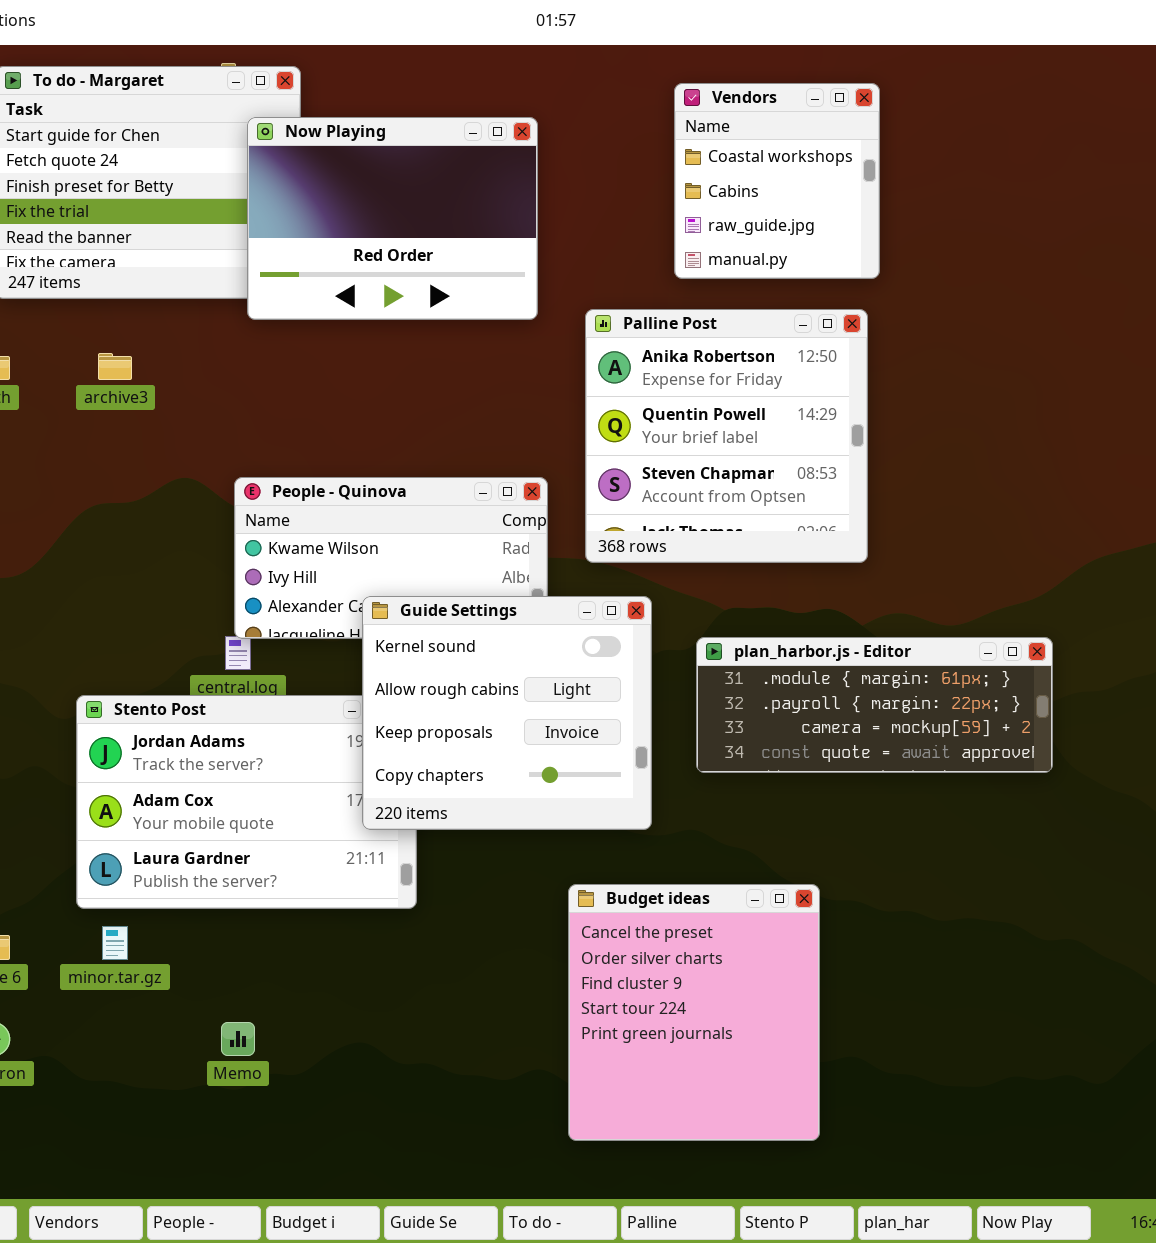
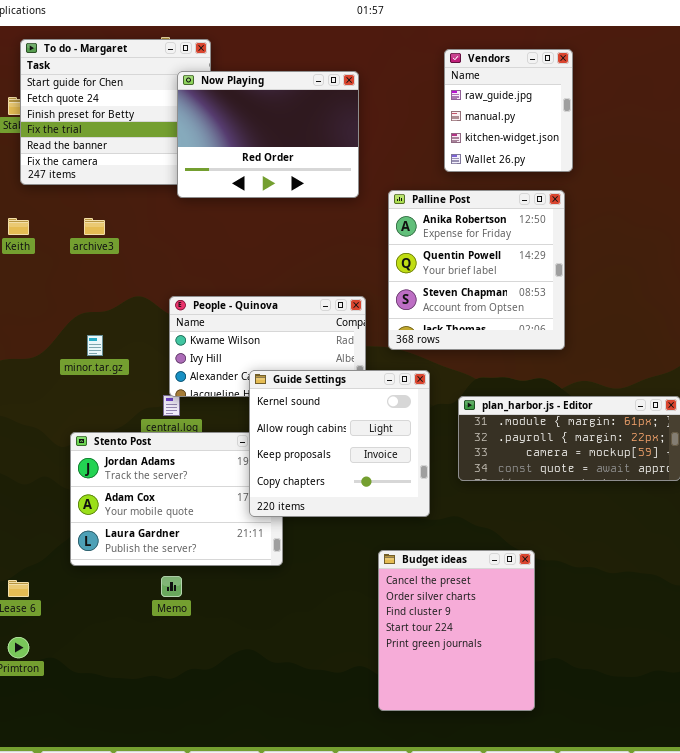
Vendors: [674,83,880,279] -> [444,49,573,172], scrolled down 2 rows
minor.tar.gz: [102,926,128,960] -> [87,335,103,356], moved
Memo: [221,1022,255,1056] -> [161,576,182,597], moved

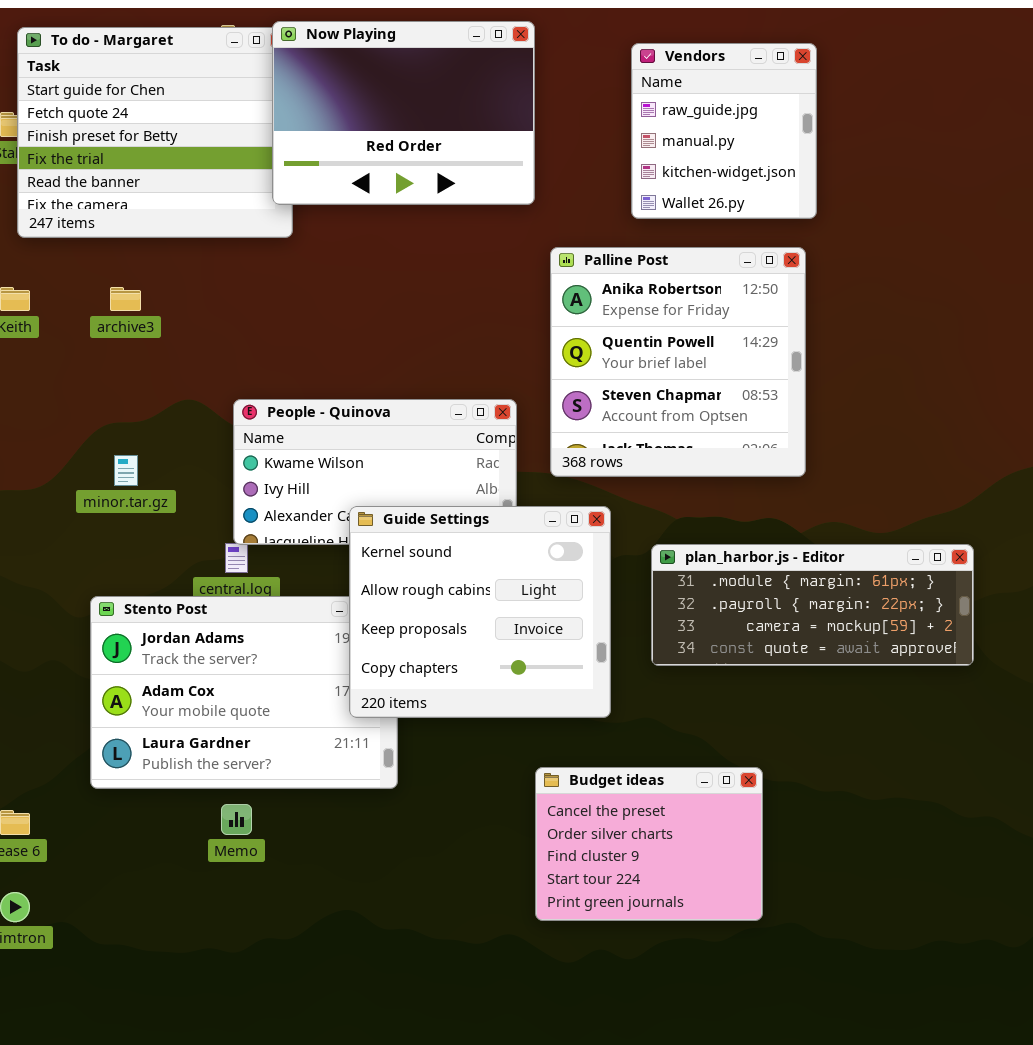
Now Playing: [177,71,359,198] -> [272,21,535,205], moved
Budget ideas: [378,550,535,711] -> [535,767,763,921], resized

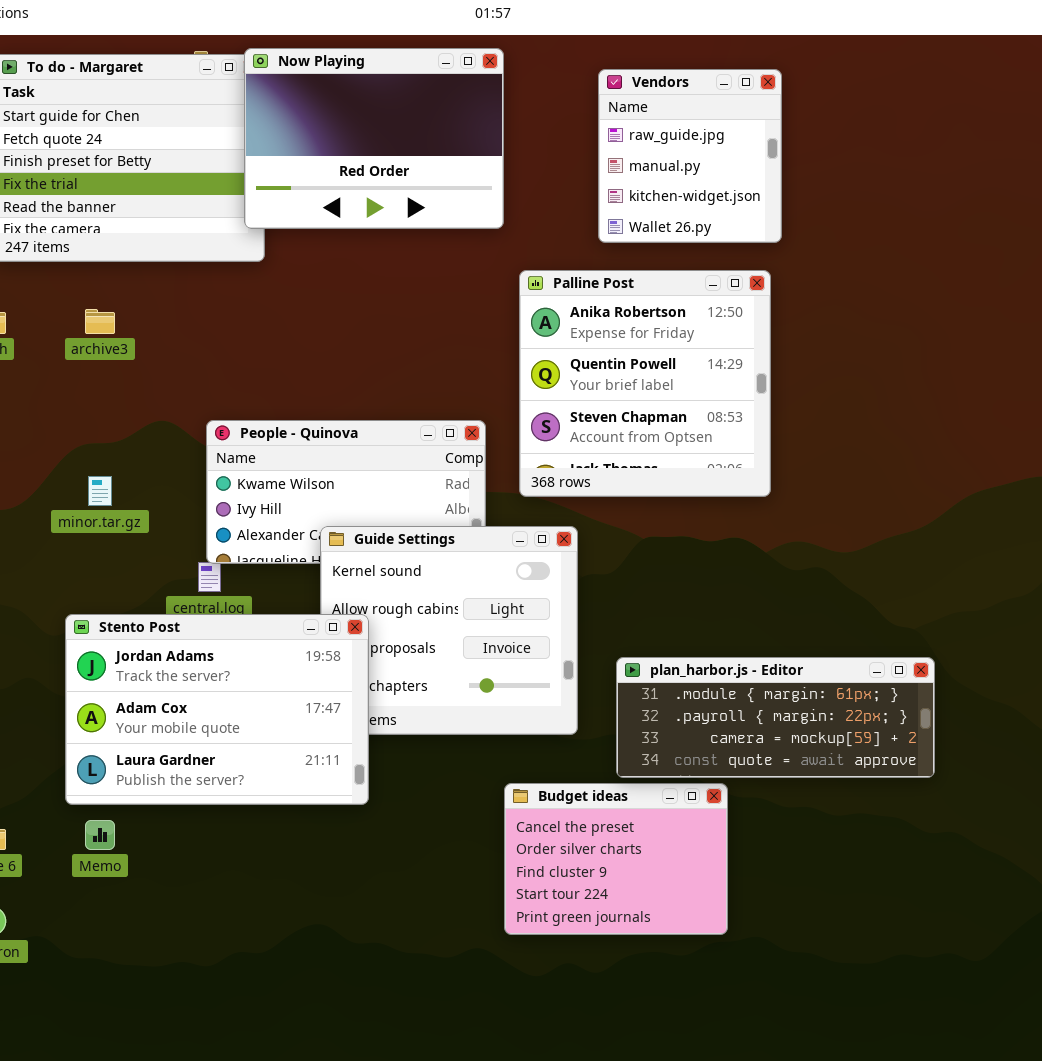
plan_harbor.js - Editor: [651,544,974,666] -> [616,657,935,778], moved
Stento Post: [90,596,398,789] -> [65,614,369,805], raised
Memo: [221,804,252,835] -> [85,820,115,850], moved

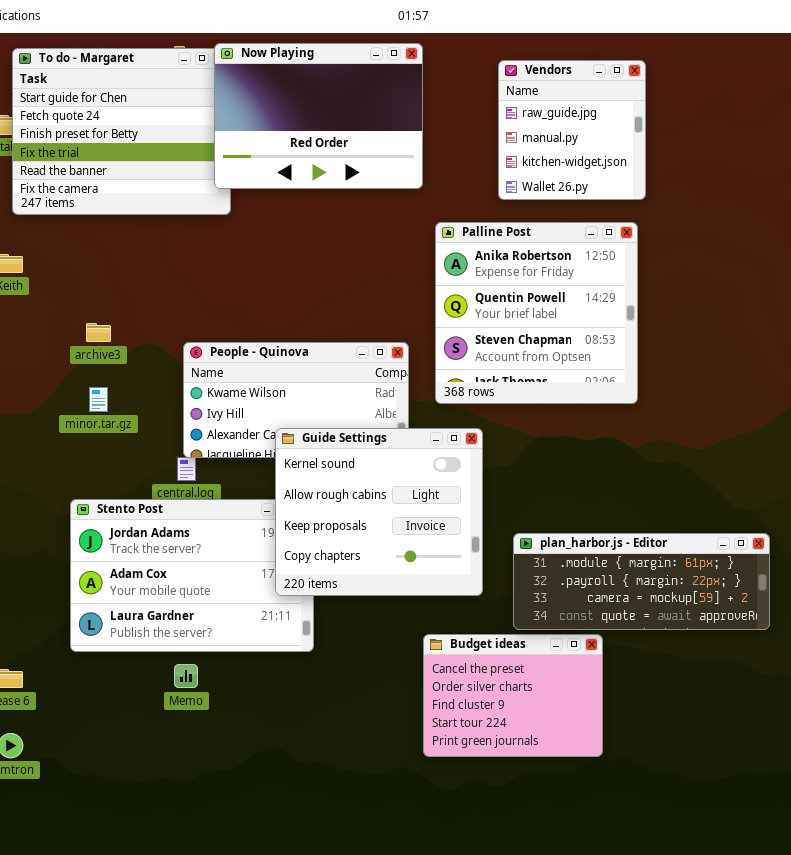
archive3: [85,309,115,334] -> [86,323,111,342], moved
Guide Settings: [320,526,578,735] -> [275,428,483,596], raised
Memo: [85,820,115,850] -> [174,664,198,688], moved

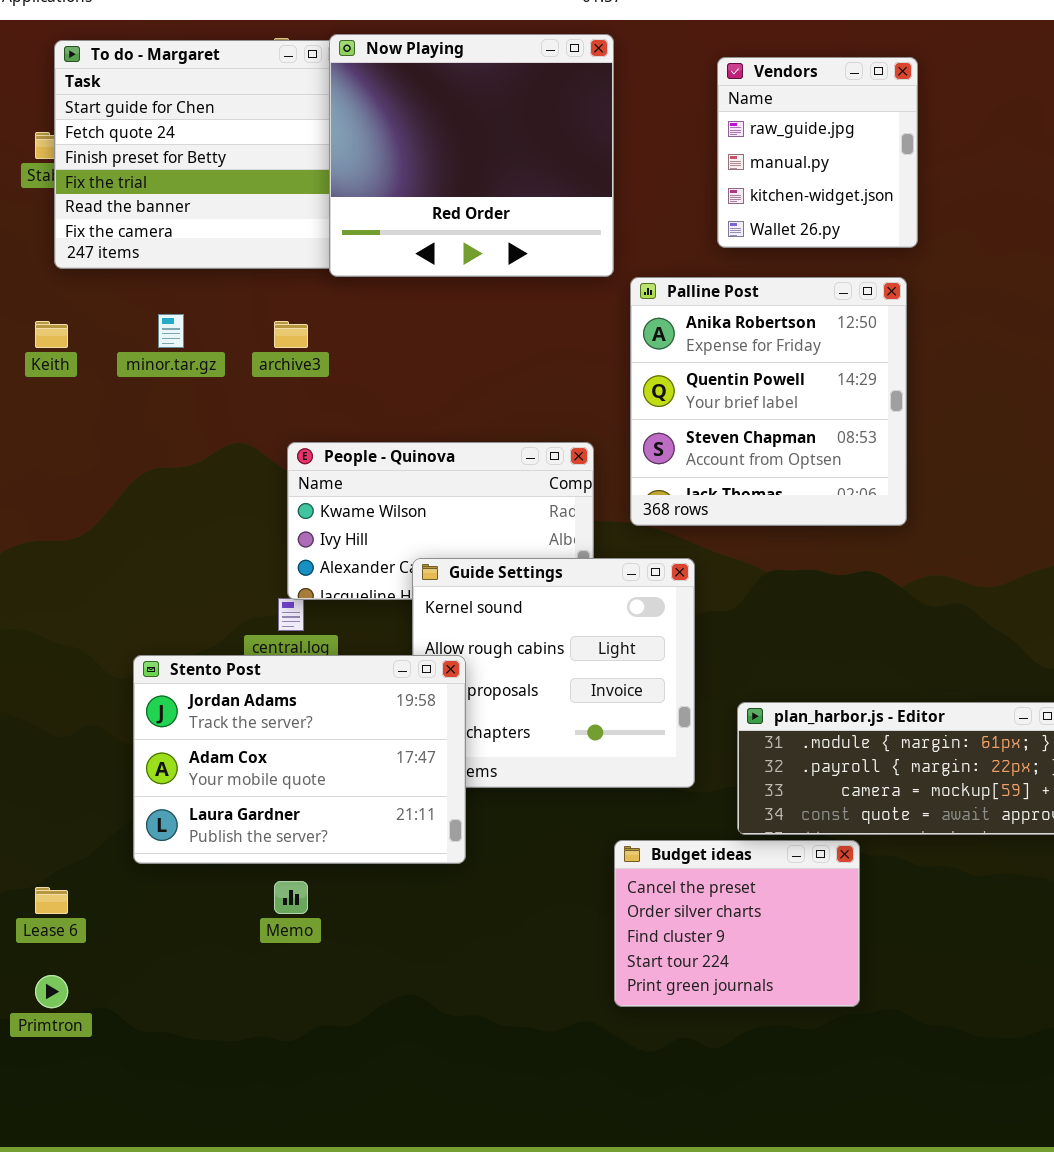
Now Playing: [214,43,423,189] -> [329,34,614,277], resized
archive3: [86,323,111,342] -> [274,321,308,348], moved
minor.tar.gz: [89,387,108,412] -> [158,314,184,348], moved
Stento Post: [70,499,314,652] -> [133,655,466,864], raised

